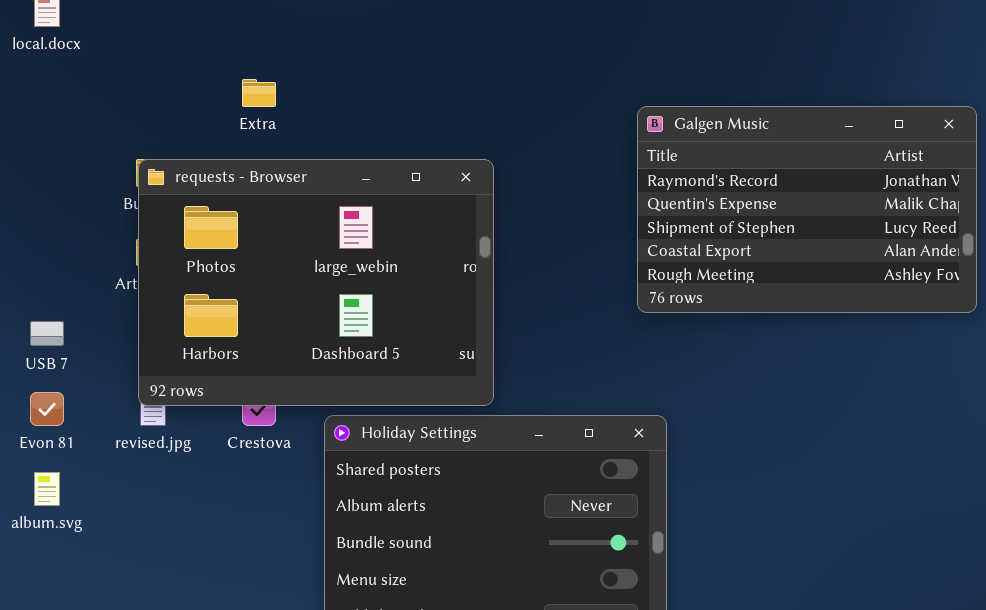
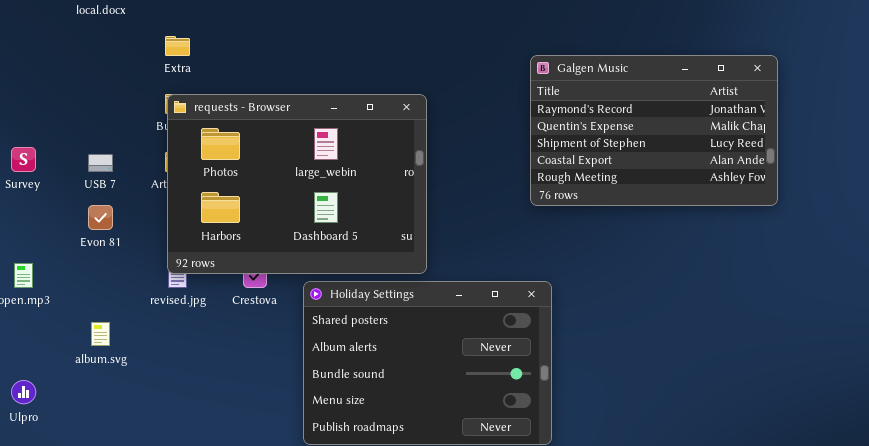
Extra: [242,79,276,107] -> [165,36,190,56], moved
USB 7: [30,321,64,346] -> [88,154,113,172], moved
Evon 81: [30,392,64,426] -> [88,205,113,230], moved

